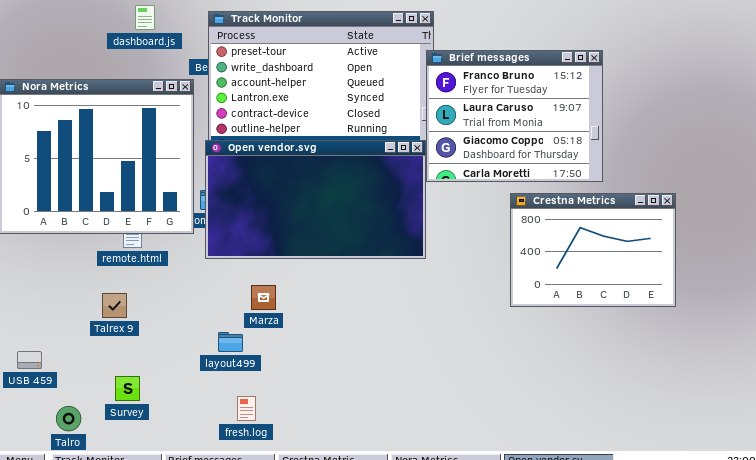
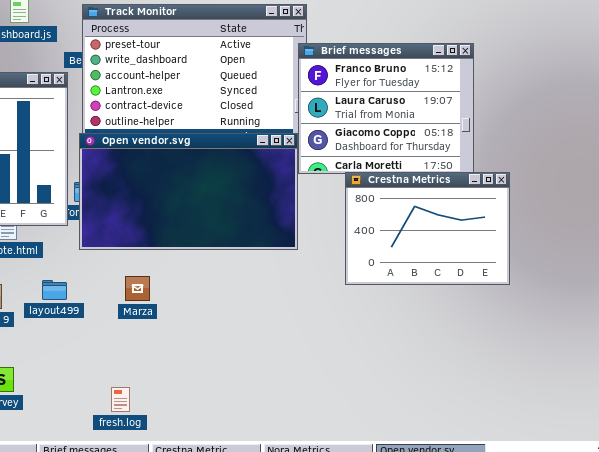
Crestna Metrics: [510,193,676,307] -> [345,172,510,285], moved
layout499: [218,332,243,352] -> [42,280,67,300], moved

